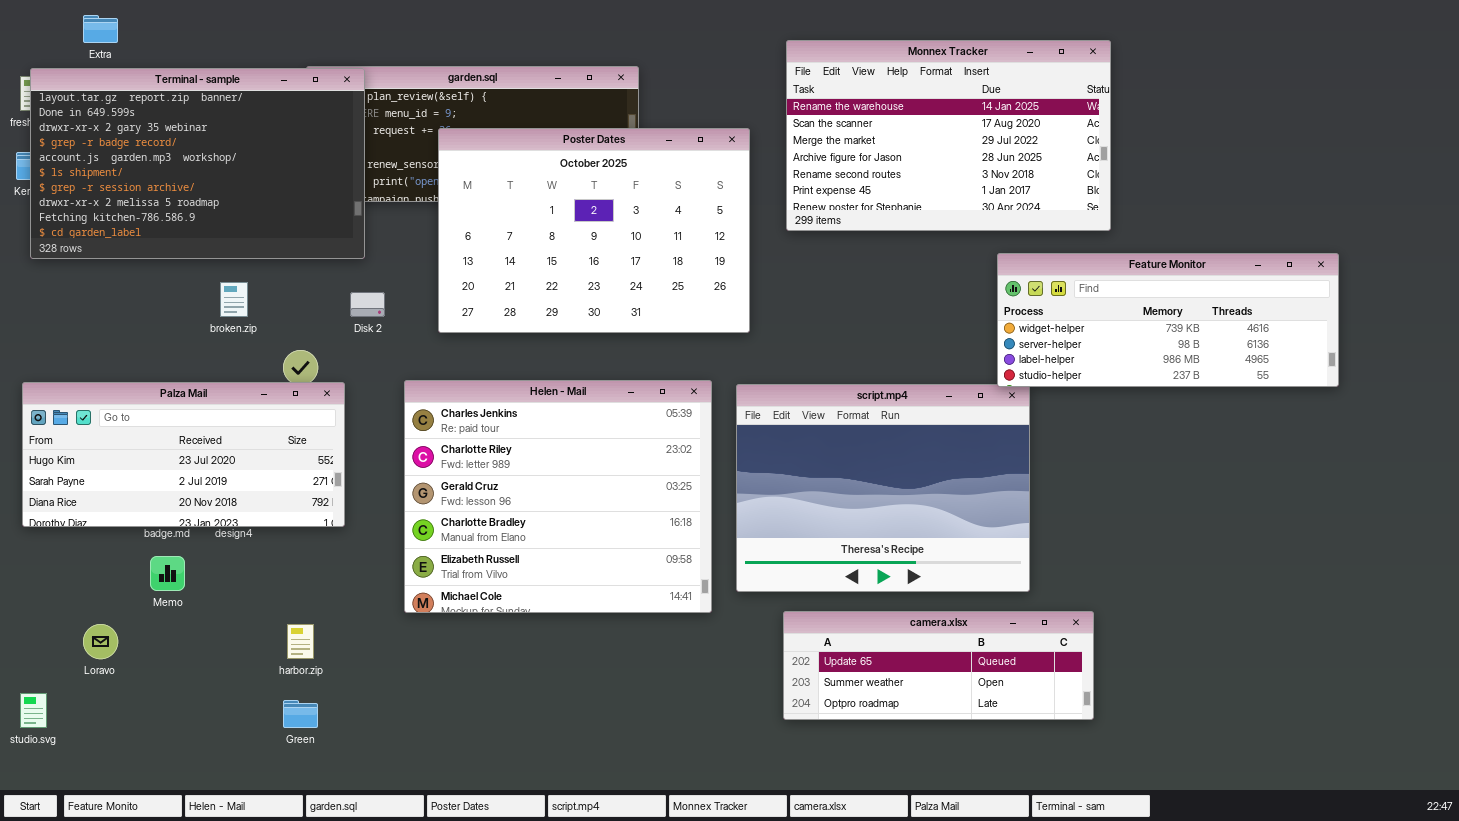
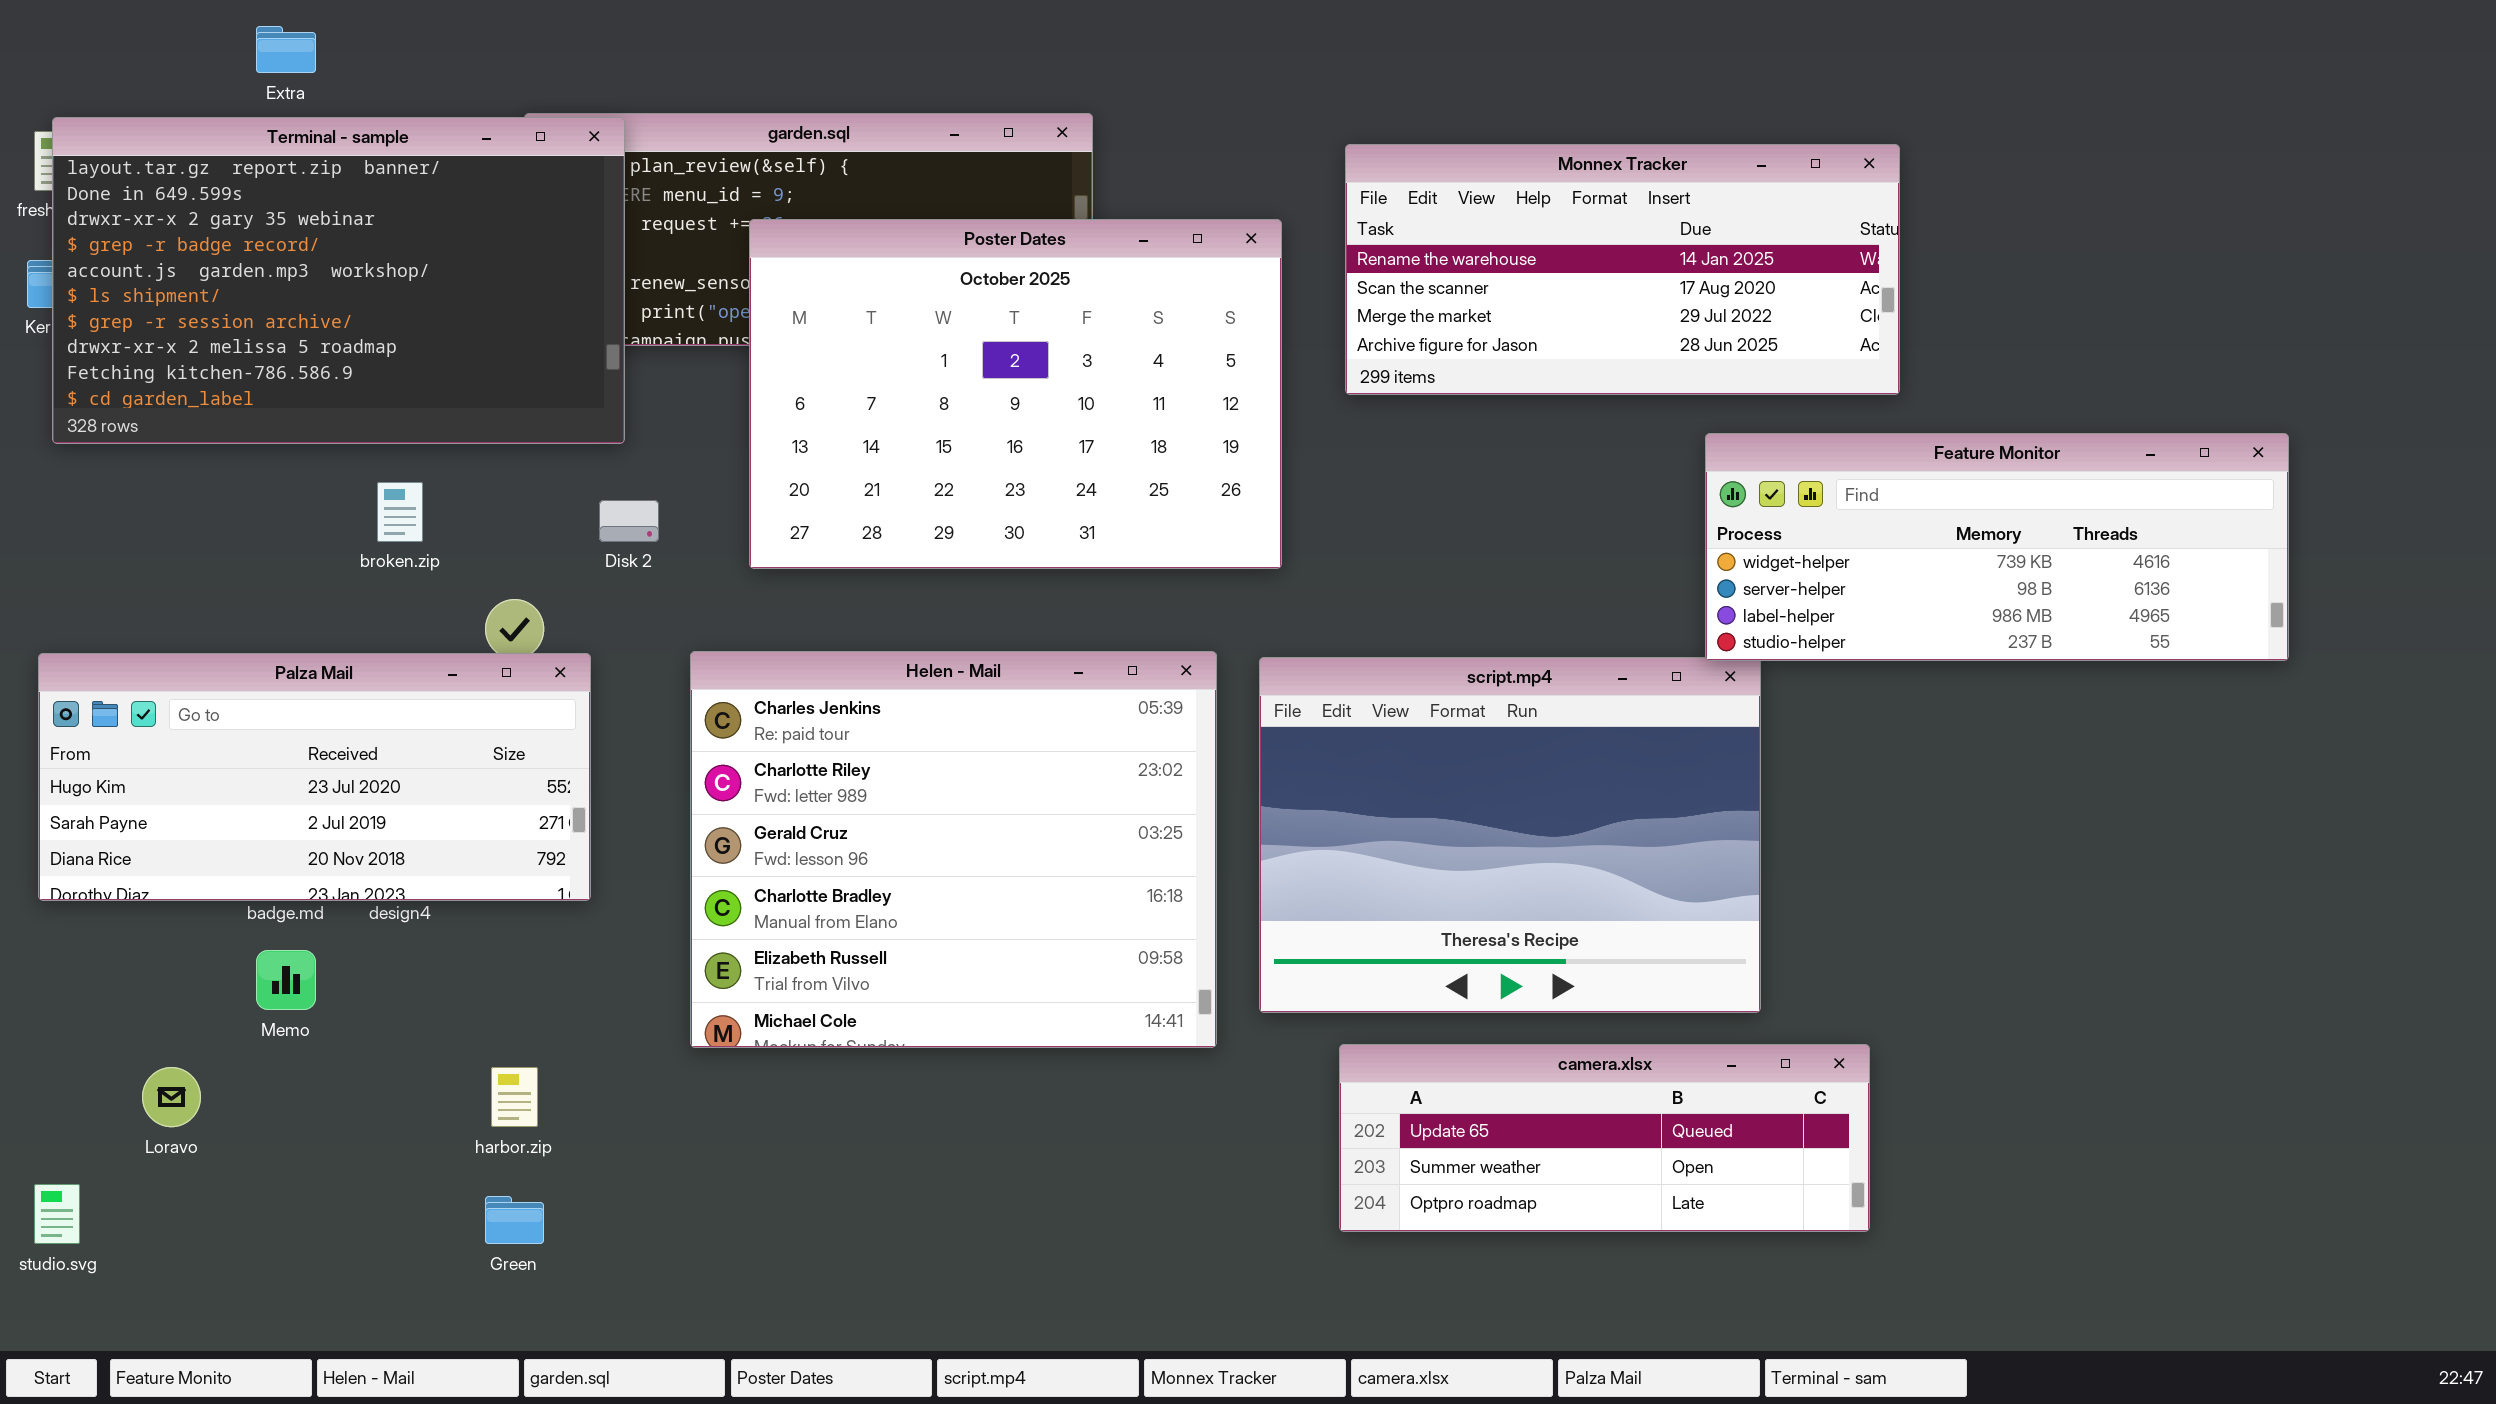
Extra: [83,15,118,43] -> [256,26,316,73], moved
Monnex Tracker: [786,40,1111,231] -> [1345,144,1900,395], resized

